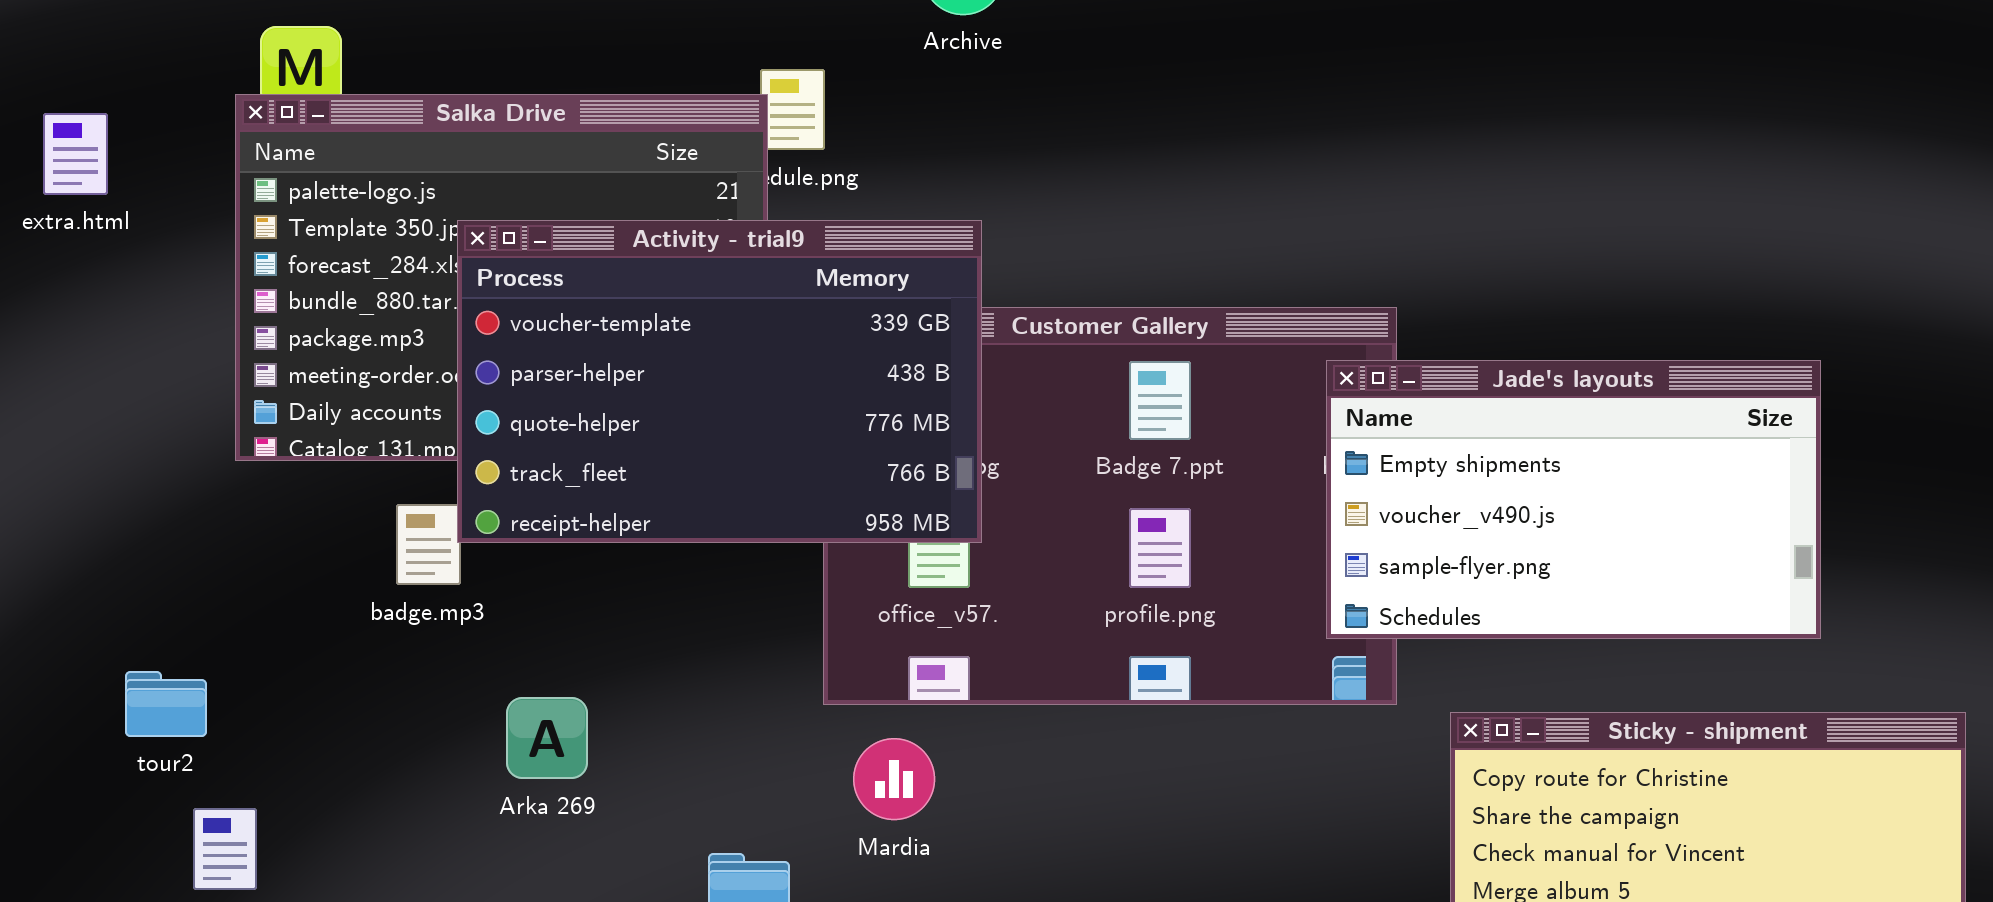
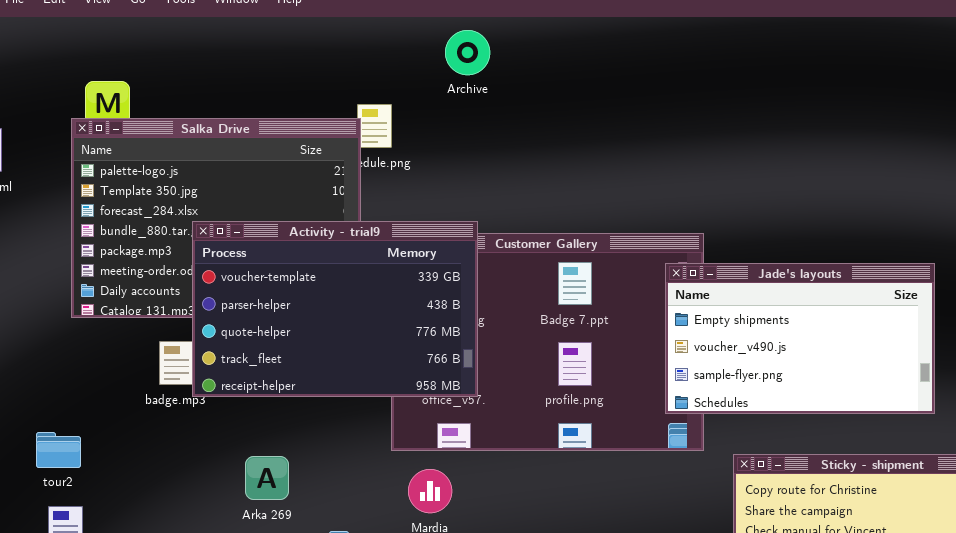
Activity - trial9: [457,220,982,543] -> [192,221,478,397], moved
tour2: [125,671,207,737] -> [36,432,81,468], moved
Arka 269: [506,697,588,779] -> [245,456,289,500], moved

